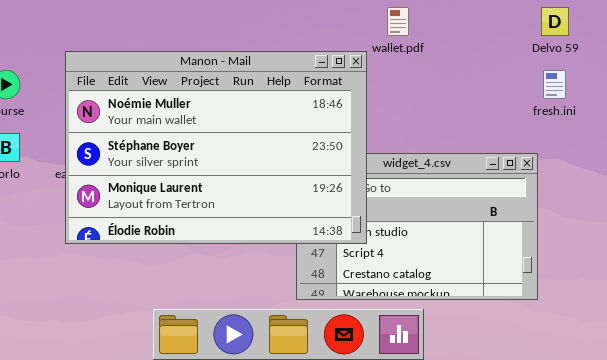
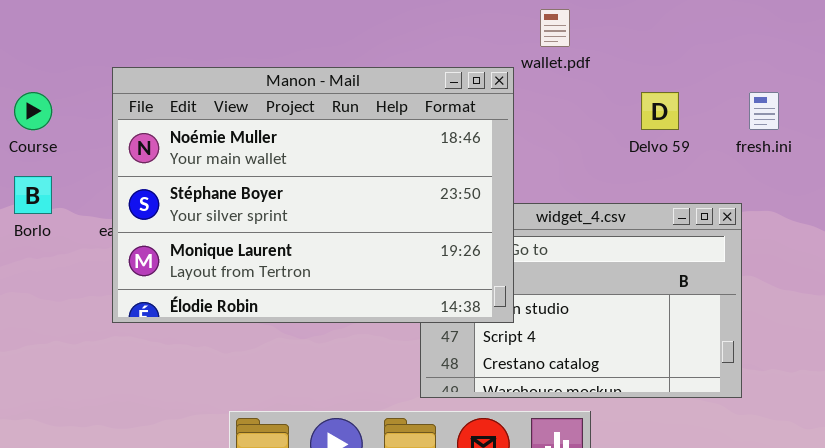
Delvo 59: [541,7,569,36] -> [641,92,679,130], moved

